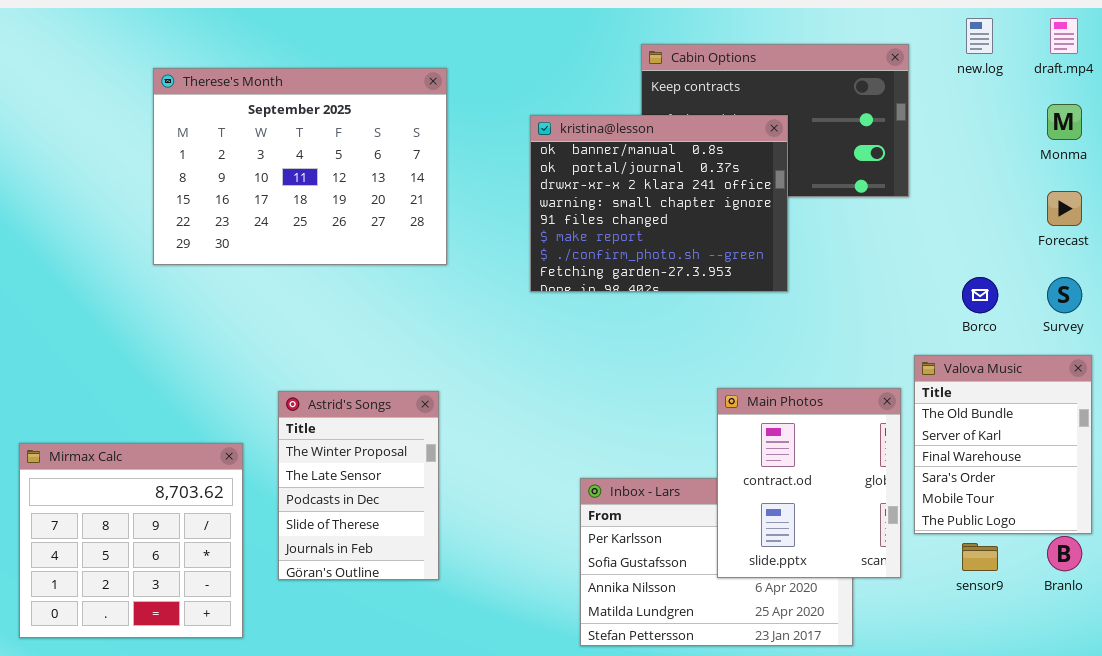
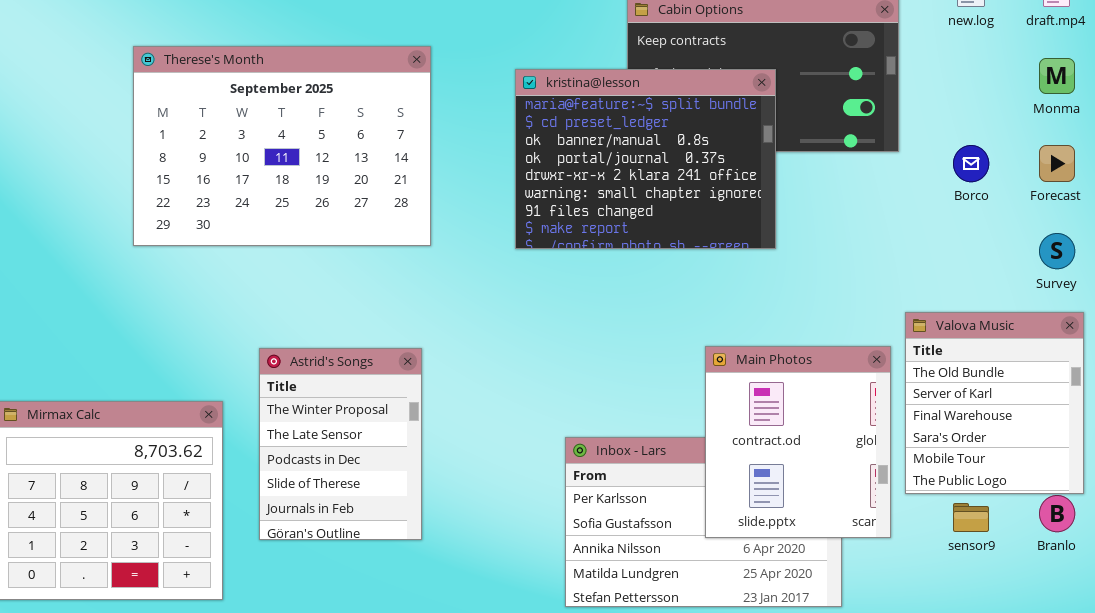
Therese's Month: [153,68,447,265] -> [133,46,431,246], moved
kristina@lesson: [530,115,788,292] -> [515,69,776,249], scrolled up 2 rows
Borco: [962,277,998,313] -> [953,145,989,182], moved

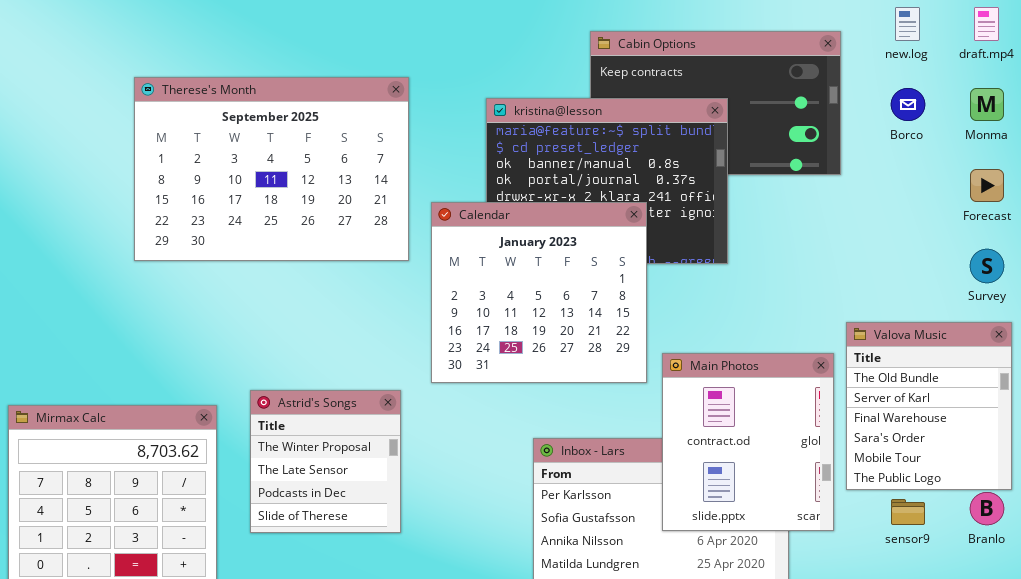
Borco: [953,145,989,182] -> [891,88,925,121], moved
Calendar: none -> [431,202,647,383], opened
Astrid's Songs: [259,348,422,540] -> [250,390,401,533], resized

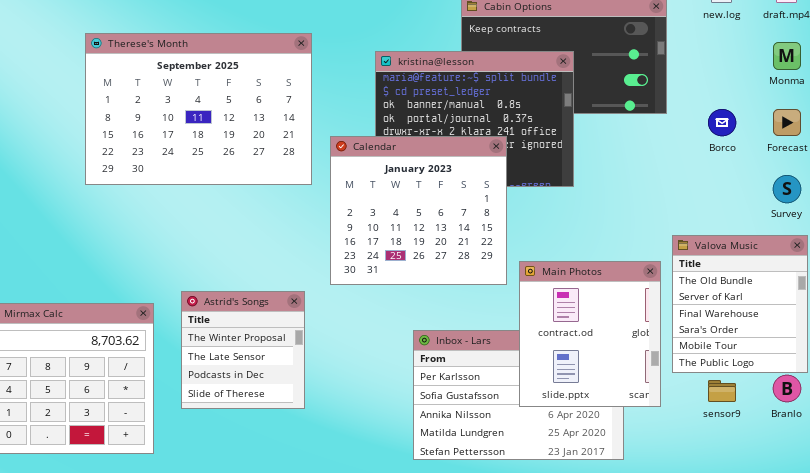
Borco: [891,88,925,121] -> [708,109,736,136], moved

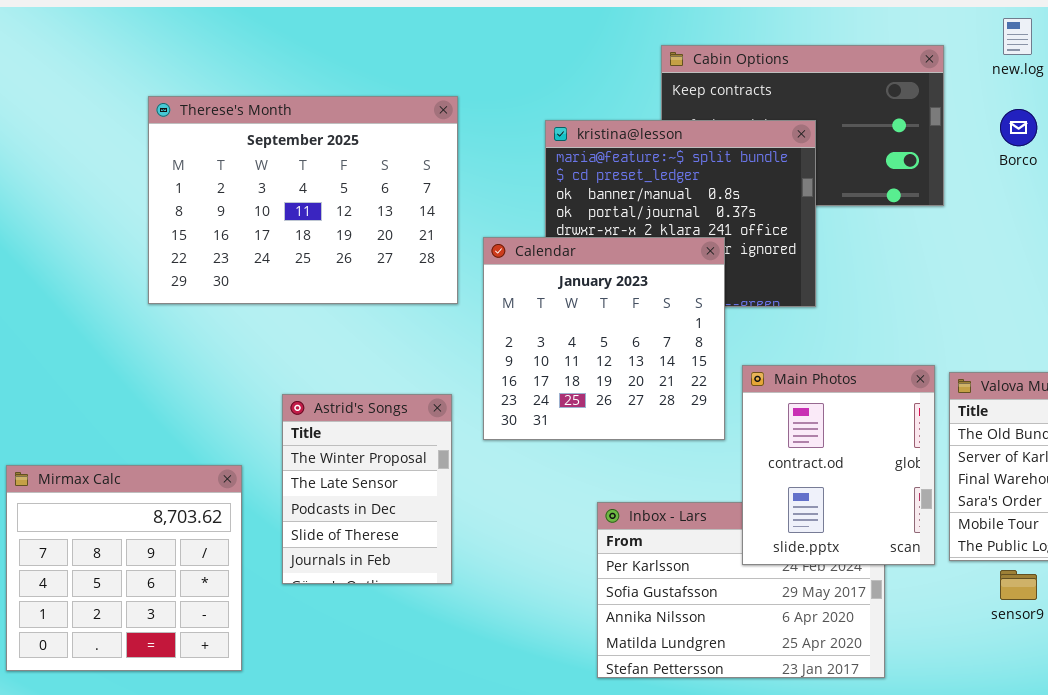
Borco: [708,109,736,136] -> [1000,109,1037,146], moved
Main Photos: [519,261,661,407] -> [742,365,935,565], moved
Astrid's Songs: [181,291,305,409] -> [282,394,452,584], moved, resized

